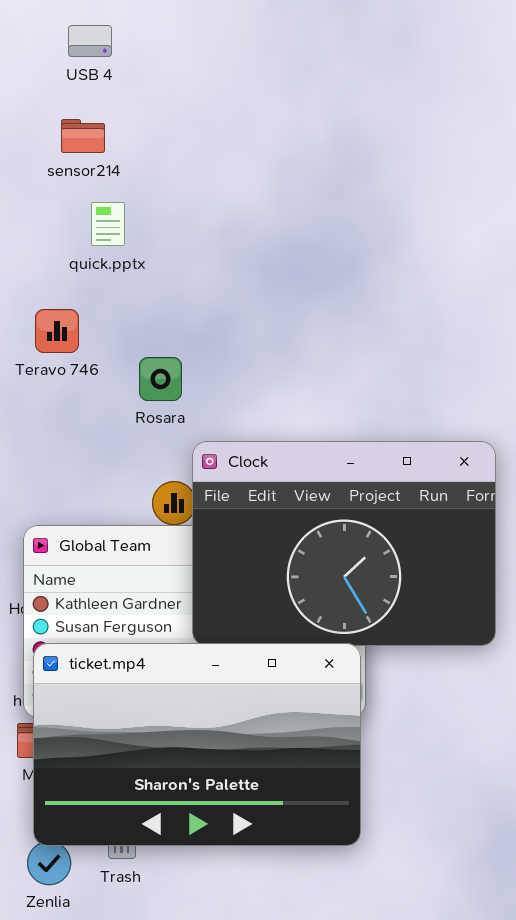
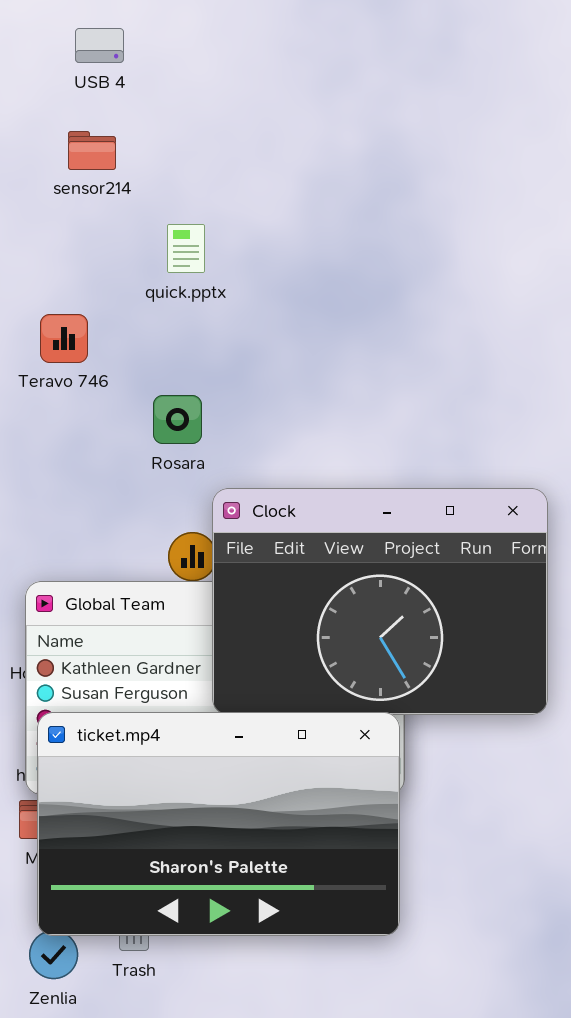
quick.pptx: [91,202,125,246] -> [167,224,205,273], moved
Teravo 746: [35,309,79,353] -> [40,314,88,363], moved

